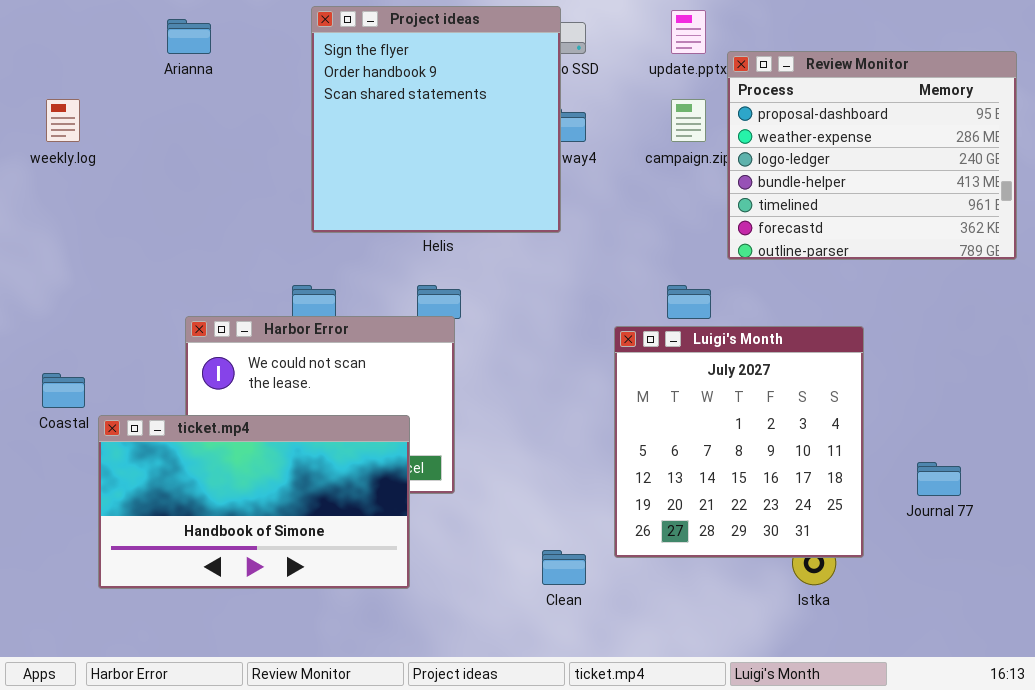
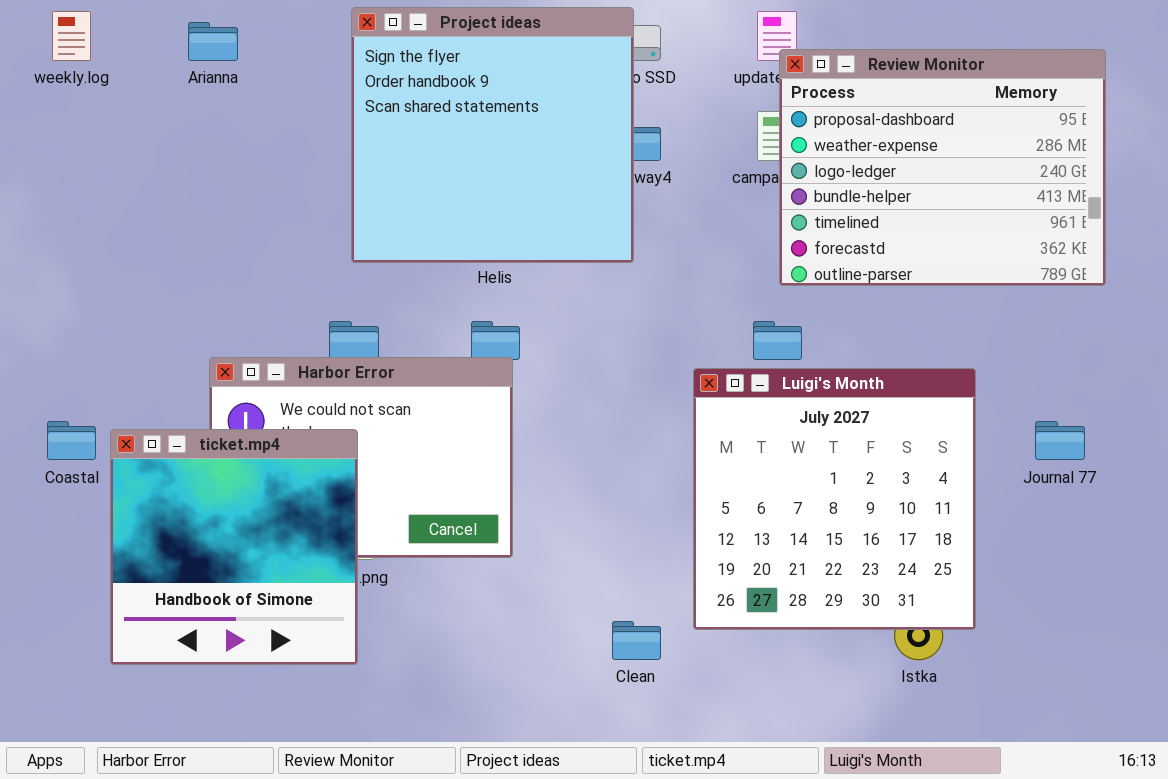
Review Monitor: [727,51,1017,260] -> [779,49,1106,286], moved
weekly.log: [46,99,80,142] -> [52,11,91,61], moved
ticket.mp4: [98,415,410,589] -> [110,429,358,665], resized
Journal 77: [917,462,961,496] -> [1035,421,1085,460], moved

